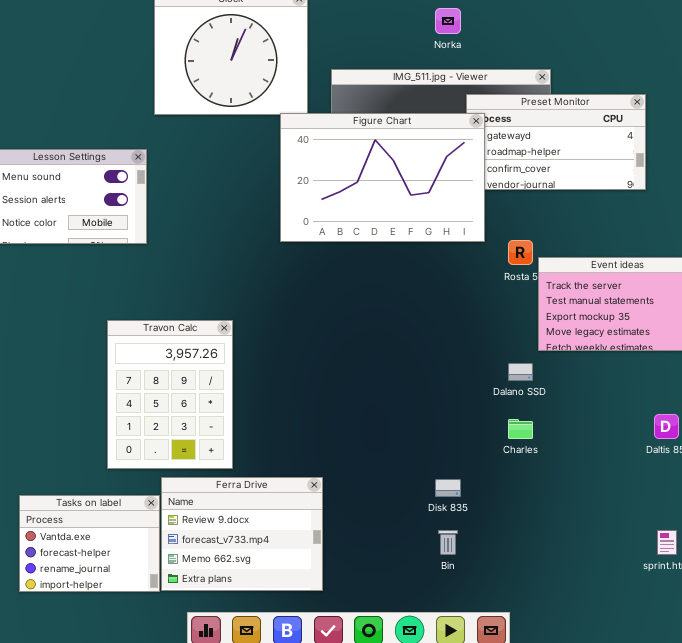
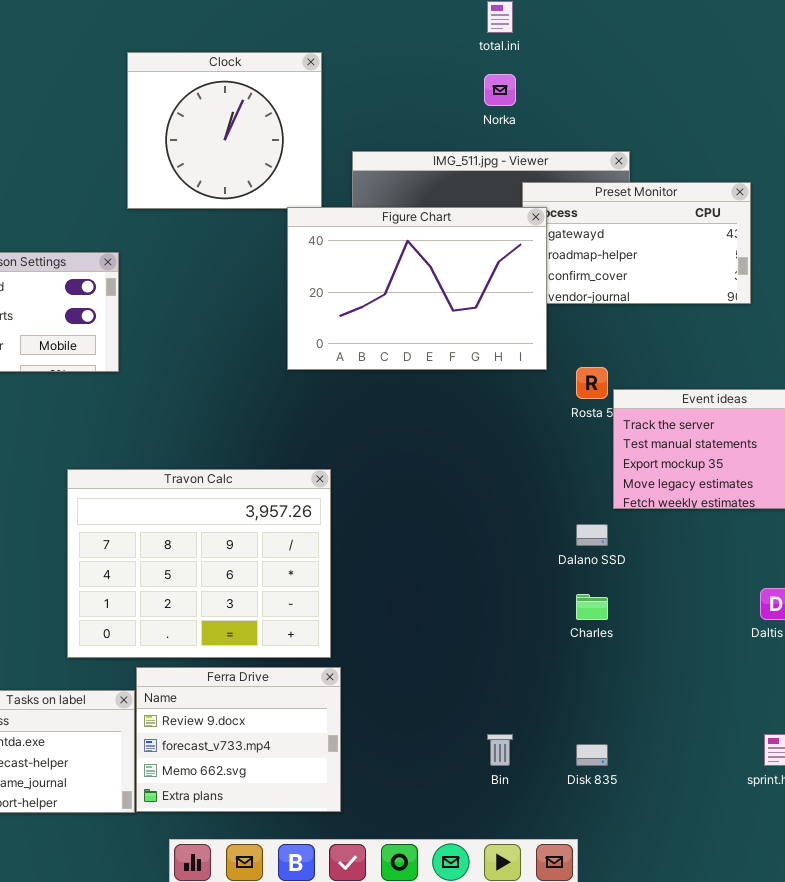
Travon Calc: [107,320,233,469] -> [67,469,331,658], resized
Disk 835: [435,479,461,497] -> [576,744,608,766], moved

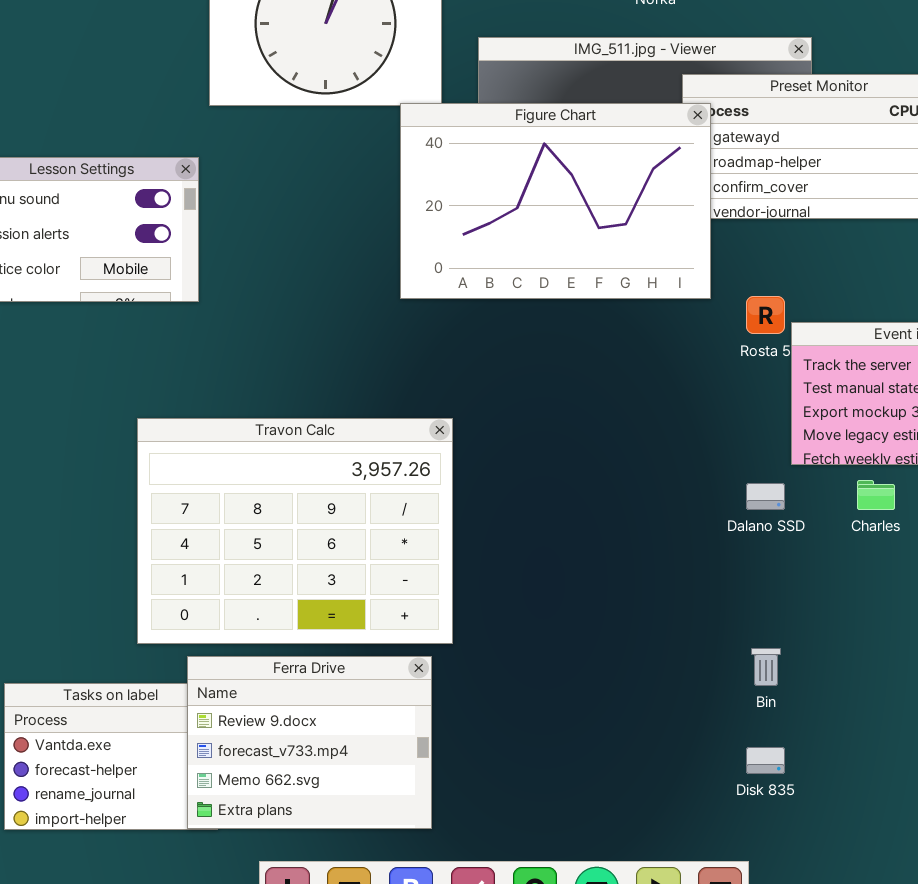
Charles: [576,594,608,620] -> [857,480,895,510], moved
Ferra Drive: [136,667,341,812] -> [187,656,432,829], moved
Bin: [487,734,513,766] -> [751,648,781,686], moved

